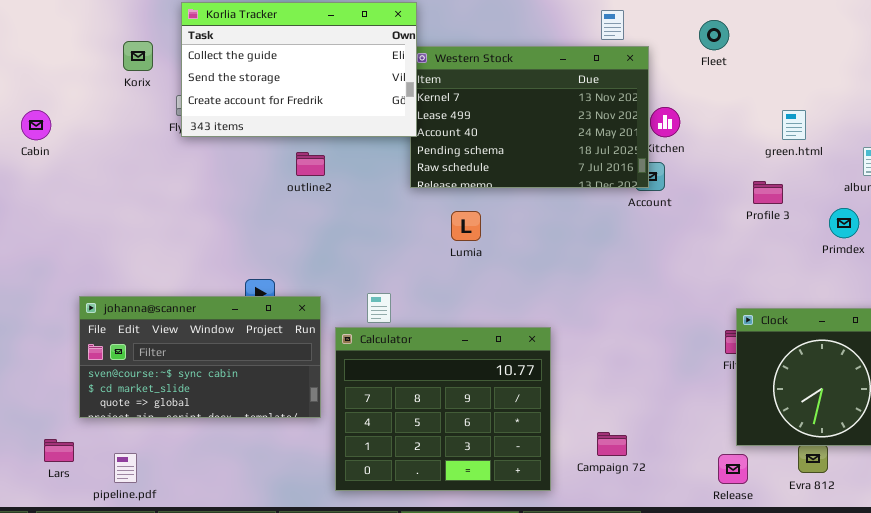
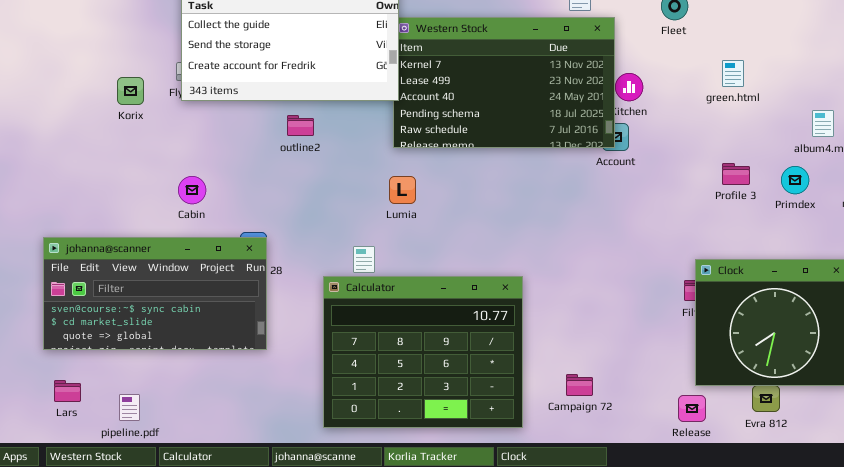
Korix: [123,41,153,71] -> [117,77,144,105], moved
Cabin: [21,110,51,140] -> [178,176,206,204], moved
green.html: [782,110,806,140] -> [722,60,744,87], moved
Profile 3: [753,181,783,204] -> [722,163,750,185], moved
Lumia: [451,211,481,241] -> [389,176,416,204], moved
johanna@scanner: [79,296,321,418] -> [43,237,267,350], moved

